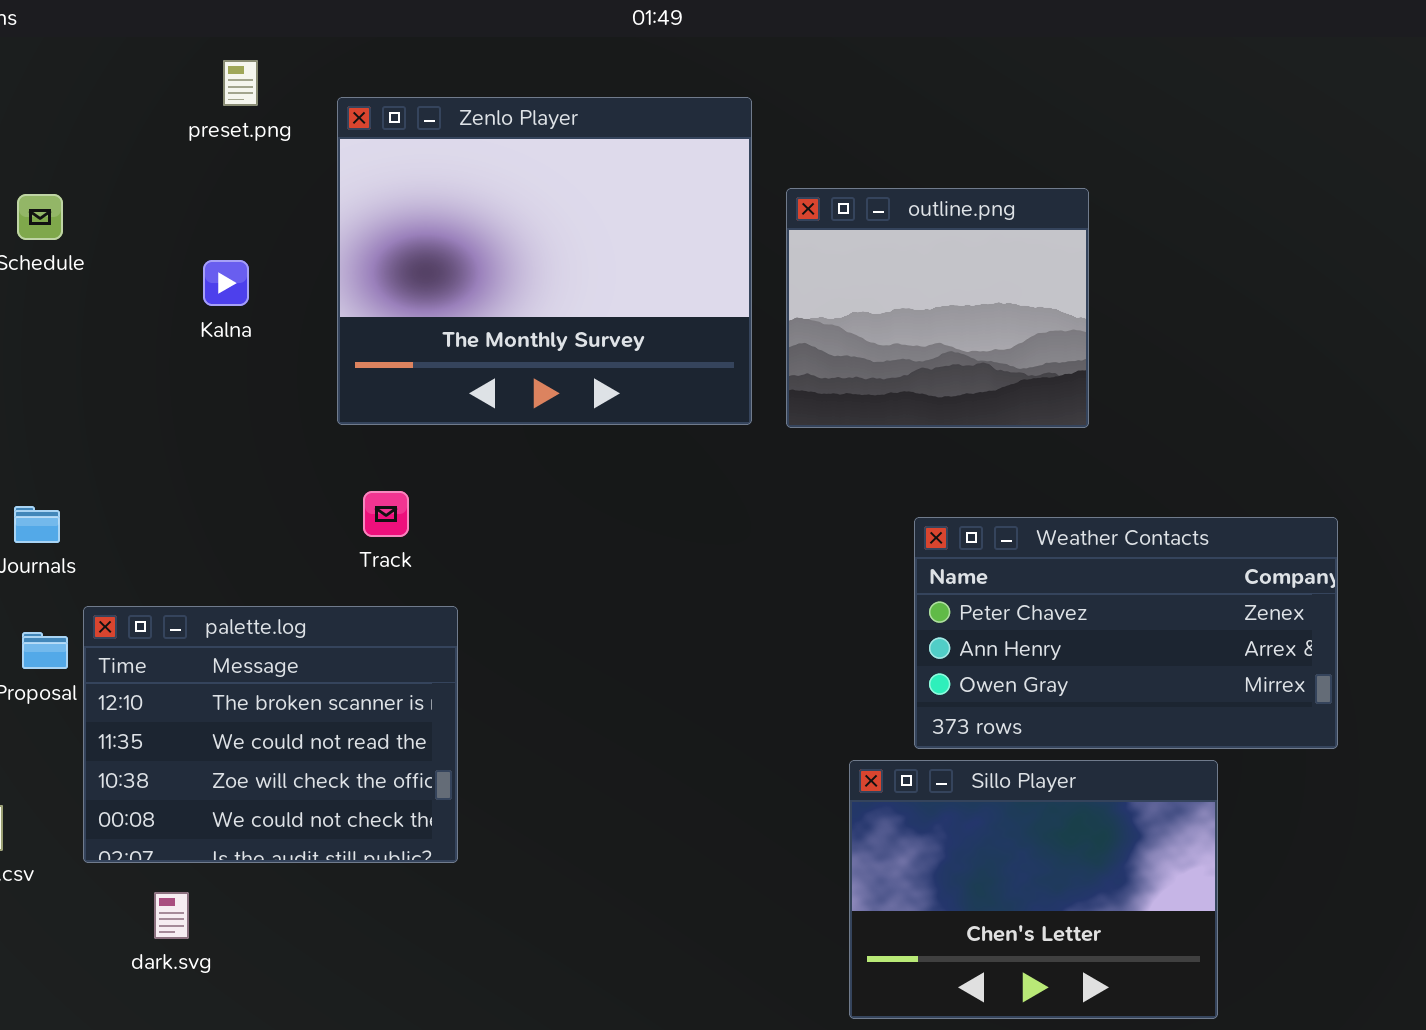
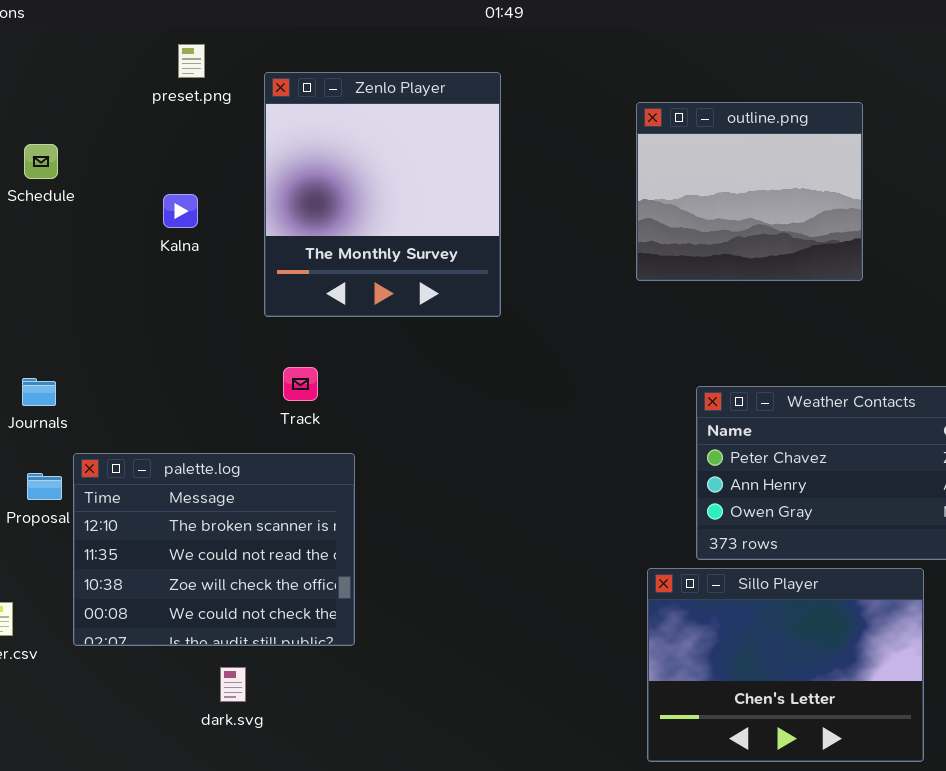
Zenlo Player: [337,97,752,425] -> [264,72,501,317], resized
outline.png: [786,188,1089,428] -> [636,102,863,281], moved
dark.svg: [154,892,189,939] -> [220,667,246,702], moved

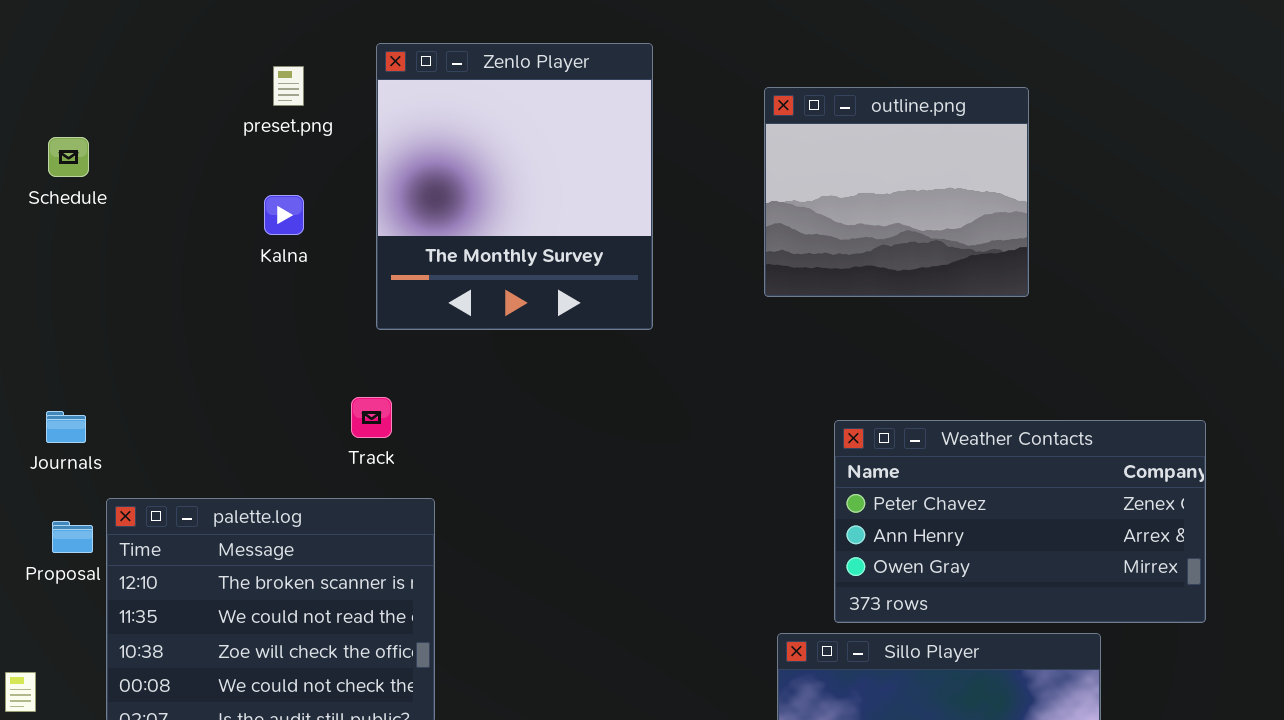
preset.png: [178,44,205,78] -> [273,66,304,106], moved
Zenlo Player: [264,72,501,317] -> [376,43,653,330], moved
Kalna: [163,194,198,228] -> [264,195,304,235], moved

